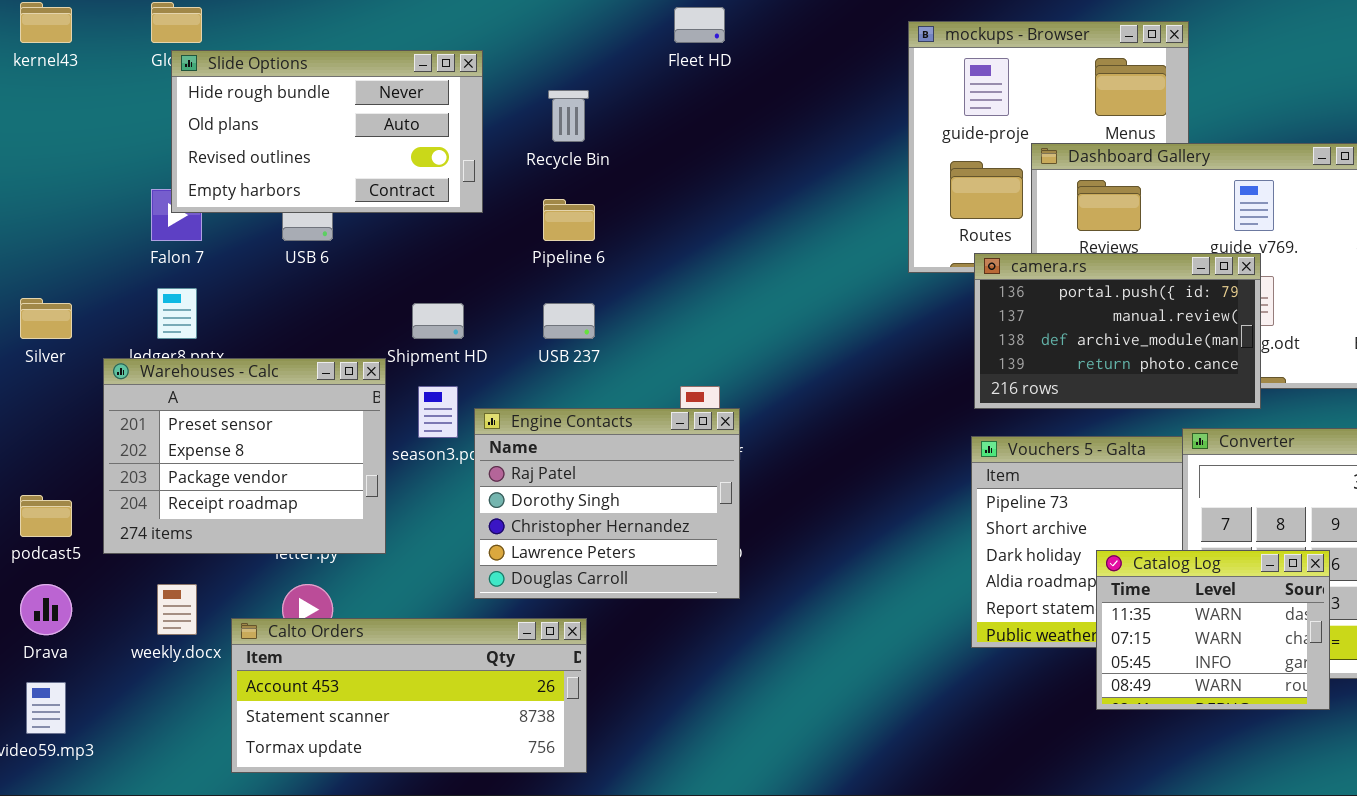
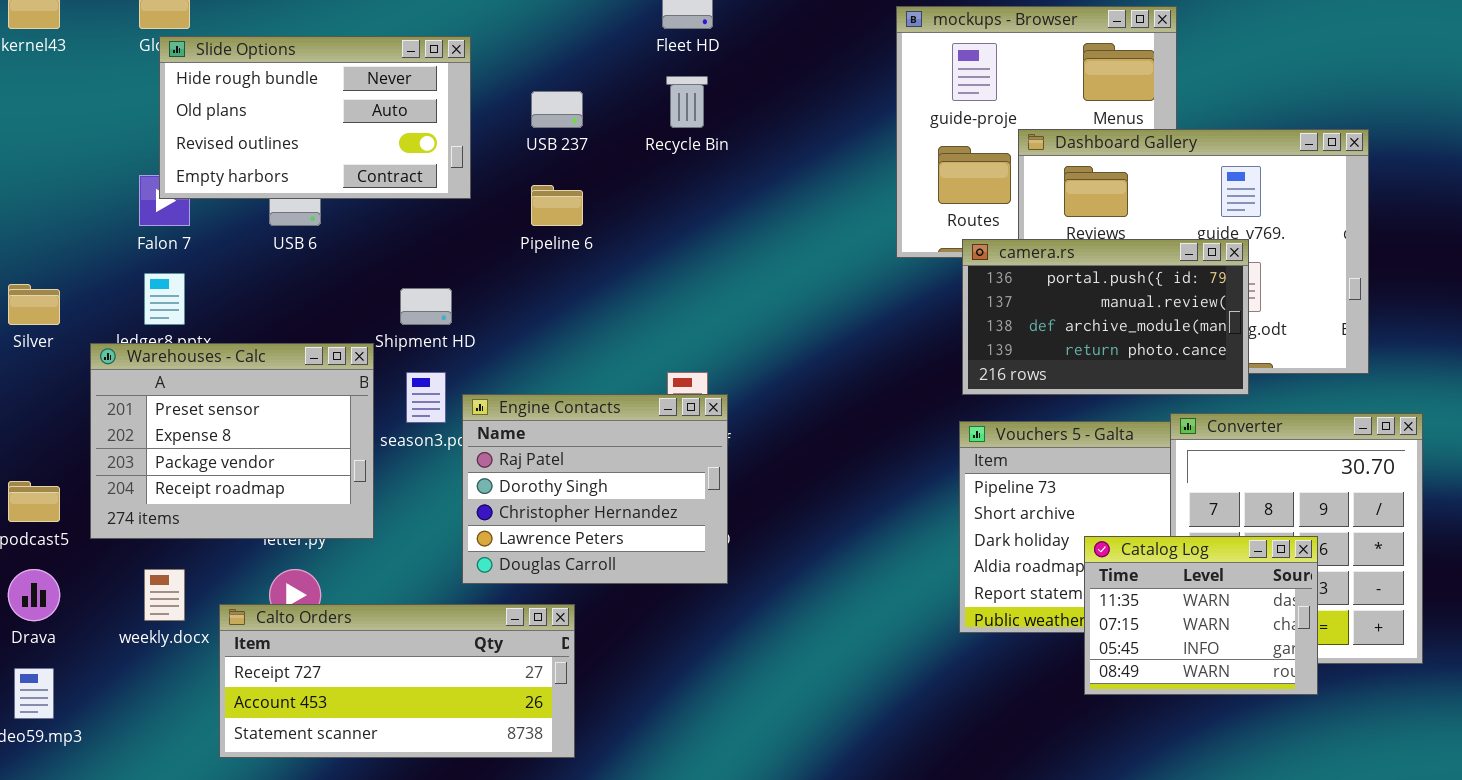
Recycle Bin: [548,90,589,142] -> [666,76,708,128], moved
USB 237: [543,303,595,339] -> [531,91,583,128], moved
Calto Orders: [231,618,587,773] -> [219,604,575,758], scrolled up 1 row

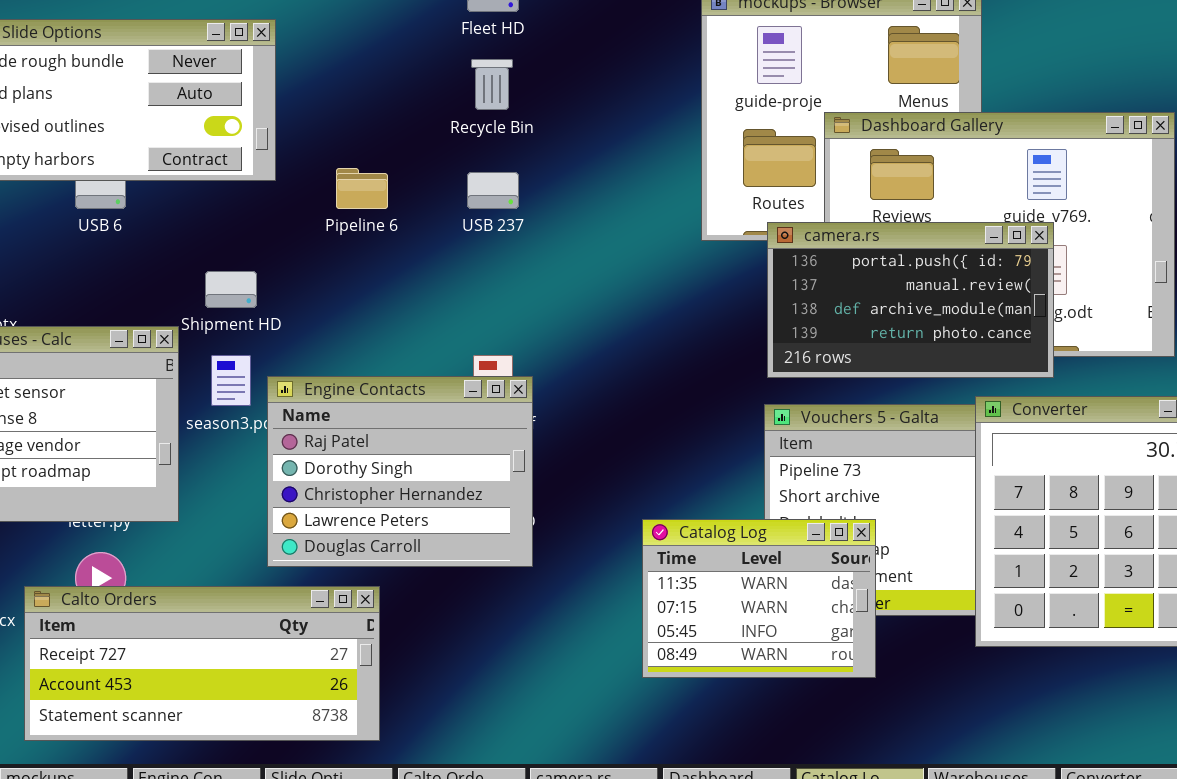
USB 237: [531,91,583,128] -> [467,172,519,209], moved
Catalog Log: [1084,536,1318,695] -> [642,519,876,678], moved

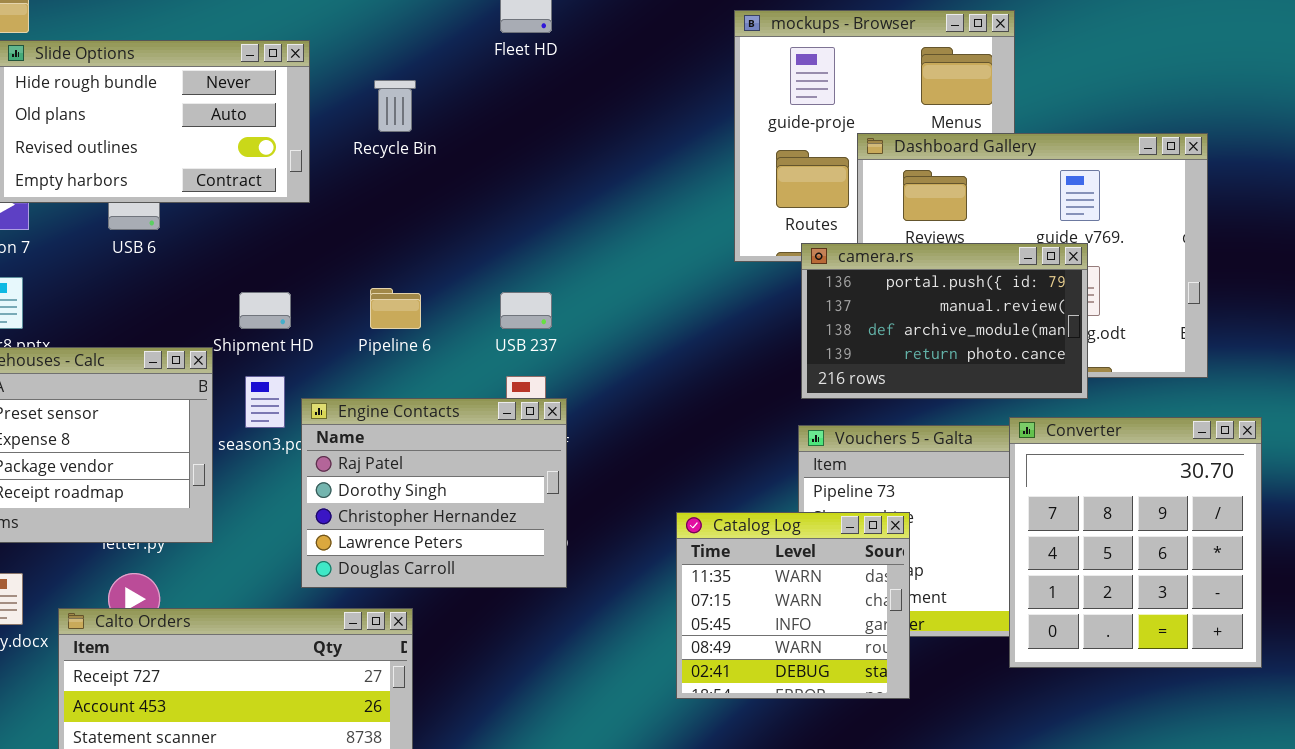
Recycle Bin: [471,59,513,110] -> [374,80,416,132], moved
Pipeline 6: [336,168,388,209] -> [370,288,421,329], moved
USB 237: [467,172,519,209] -> [500,292,552,329], moved
Catalog Log: [642,519,876,678] -> [676,512,910,699], resized

